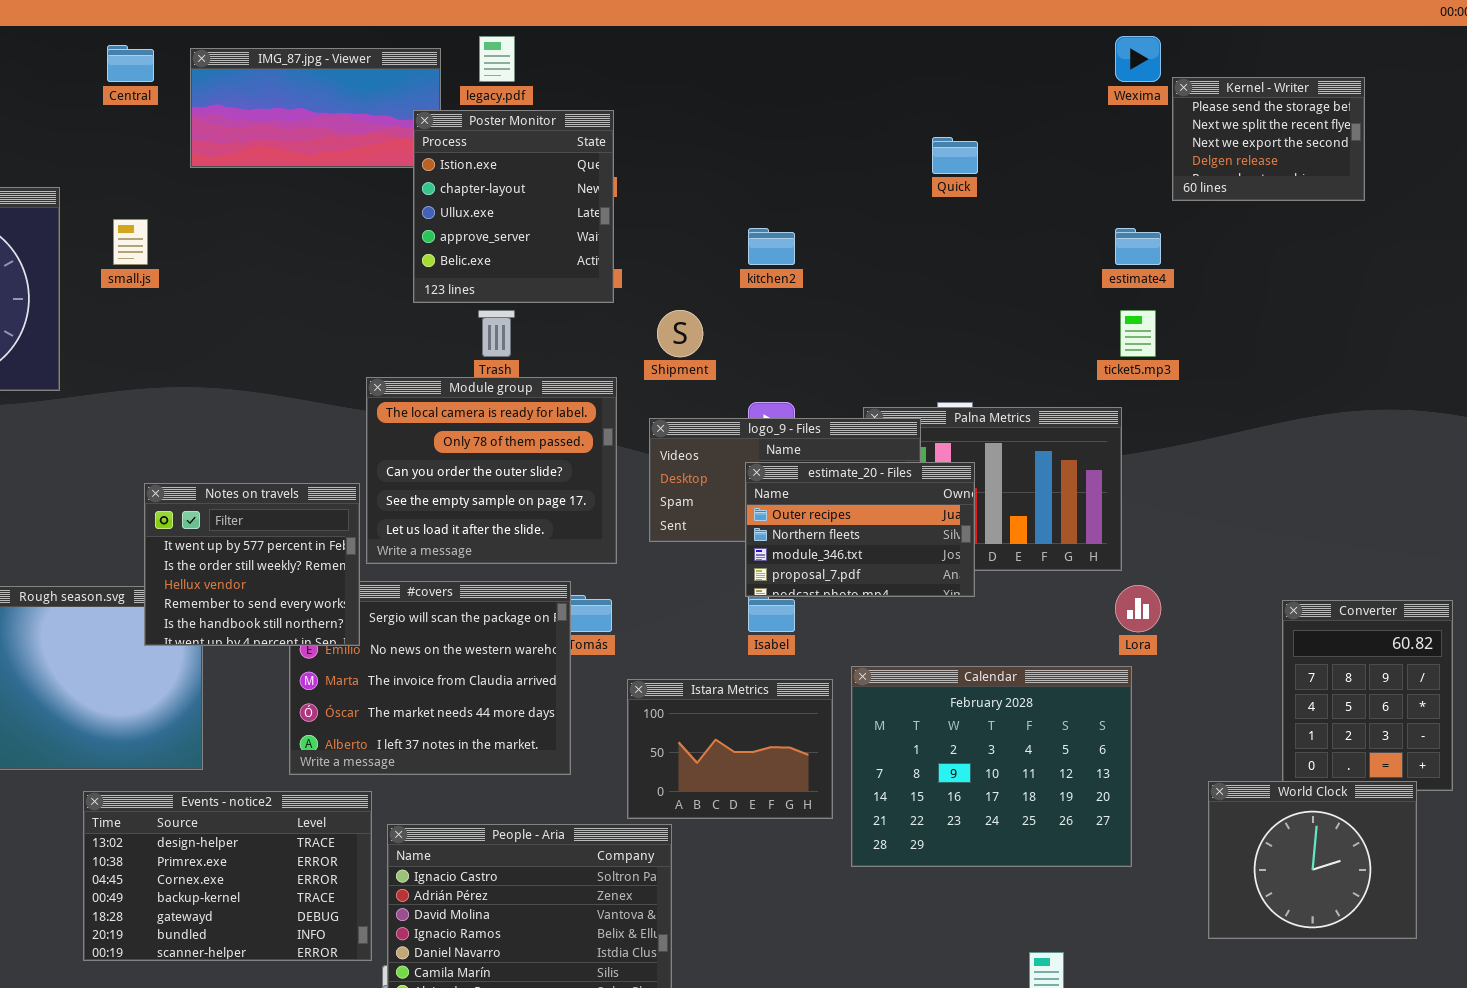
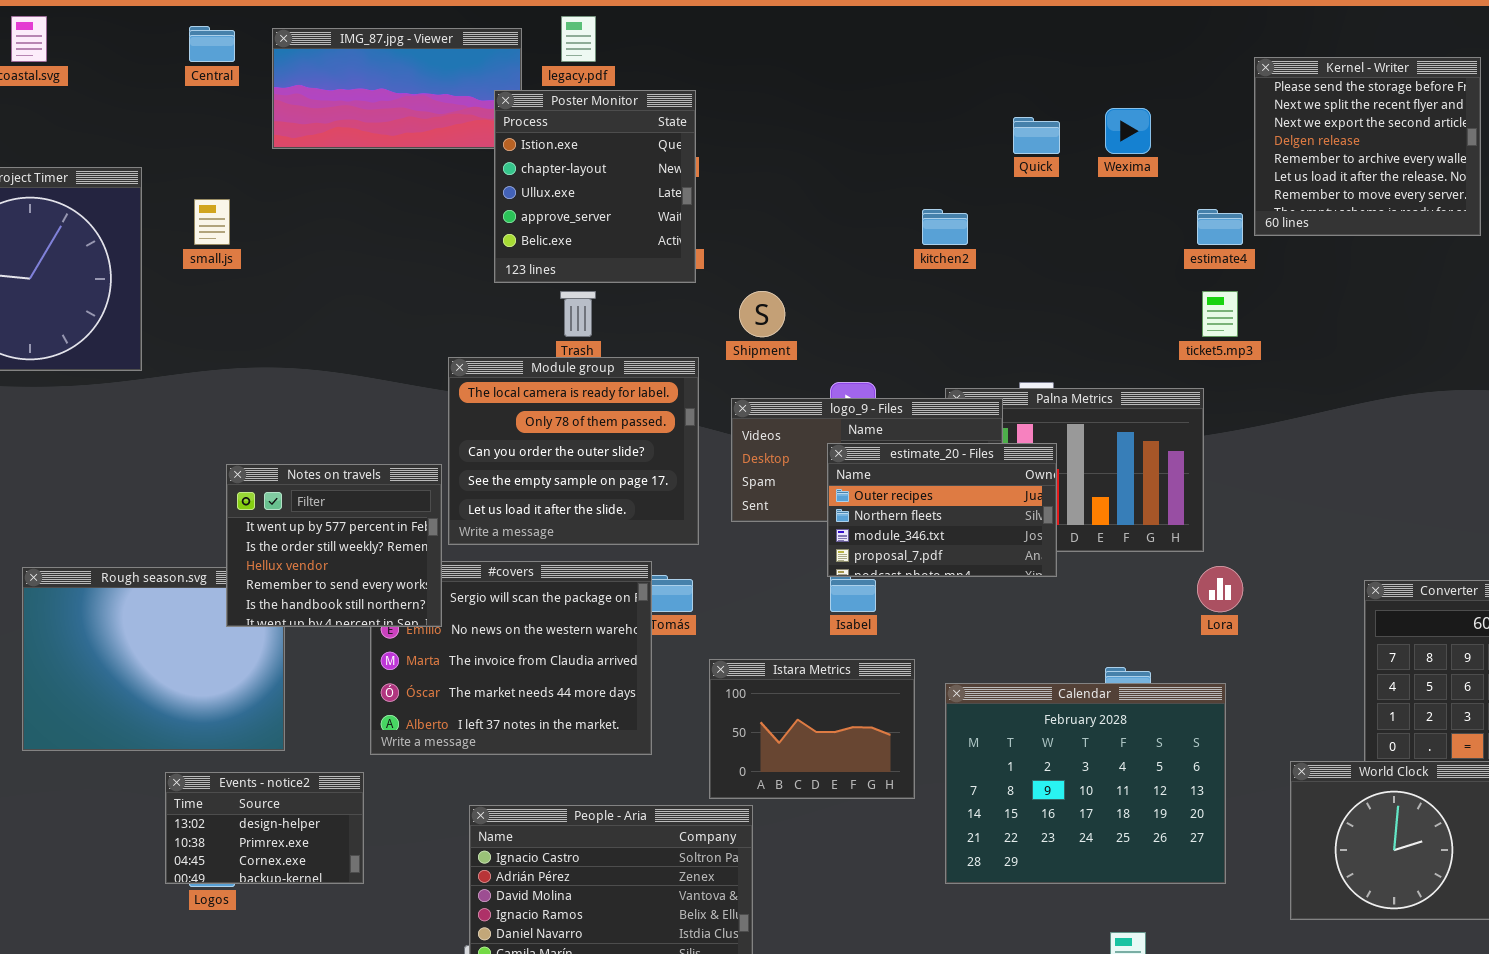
Wexima: [1115,36,1161,82] -> [1105,108,1151,154], moved
Kernel - Writer: [1172,77,1365,201] -> [1254,57,1481,236], resized
kitchen2: [748,228,795,265] -> [922,209,968,245], moved
Calendar: [851,666,1132,867] -> [945,683,1226,884], moved
Events - notice2: [83,791,372,961] -> [165,772,364,884], resized

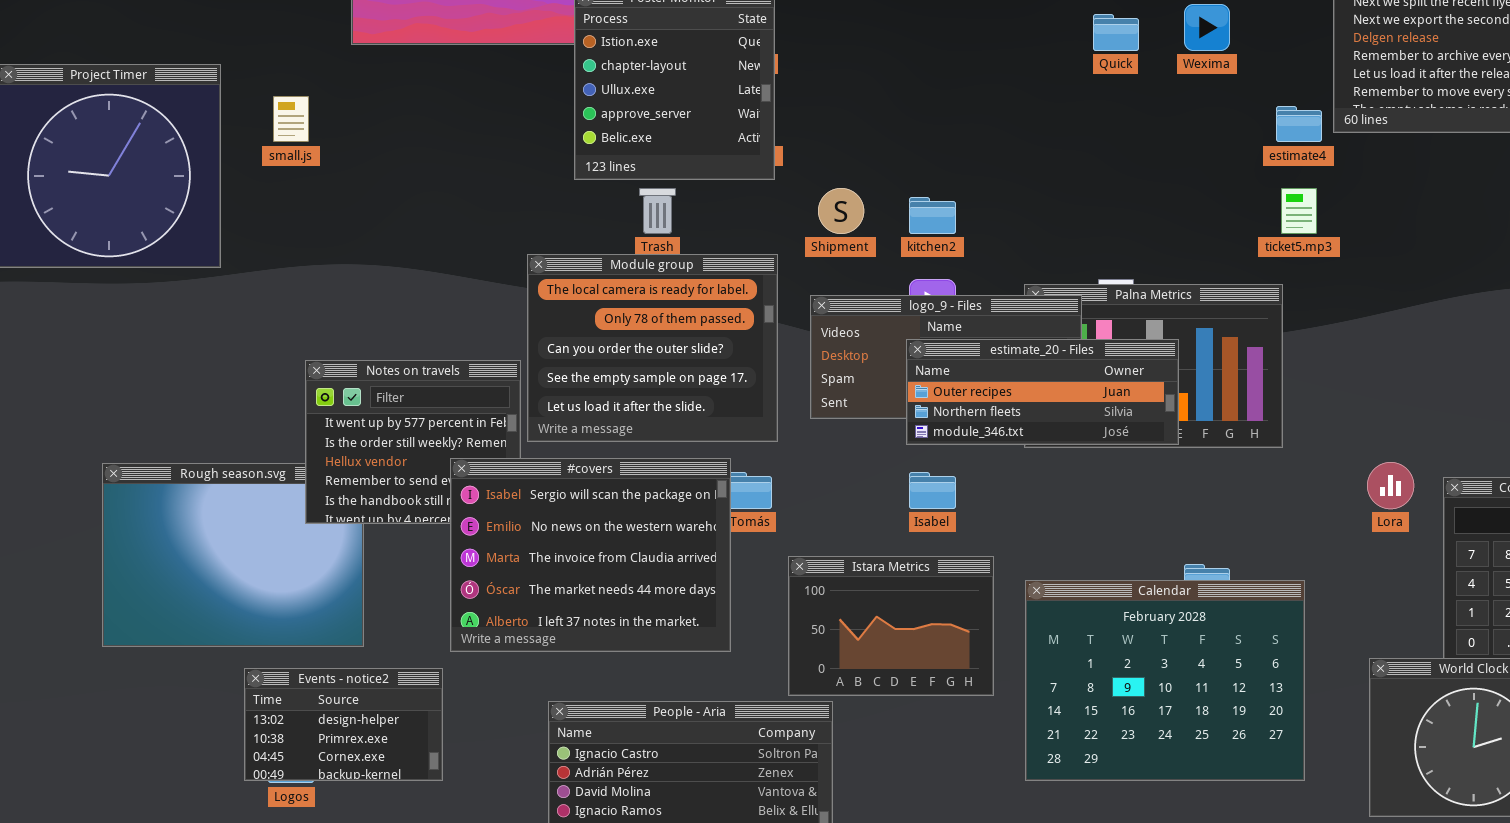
kitchen2: [922,209,968,245] -> [909,197,956,234], moved
estimate_20 - Files: [827,443,1057,577] -> [906,339,1179,445], resized
#covers: [370,561,652,755] -> [450,458,731,652], raised
Lora: [1197,566,1243,612] -> [1367,462,1414,509], moved

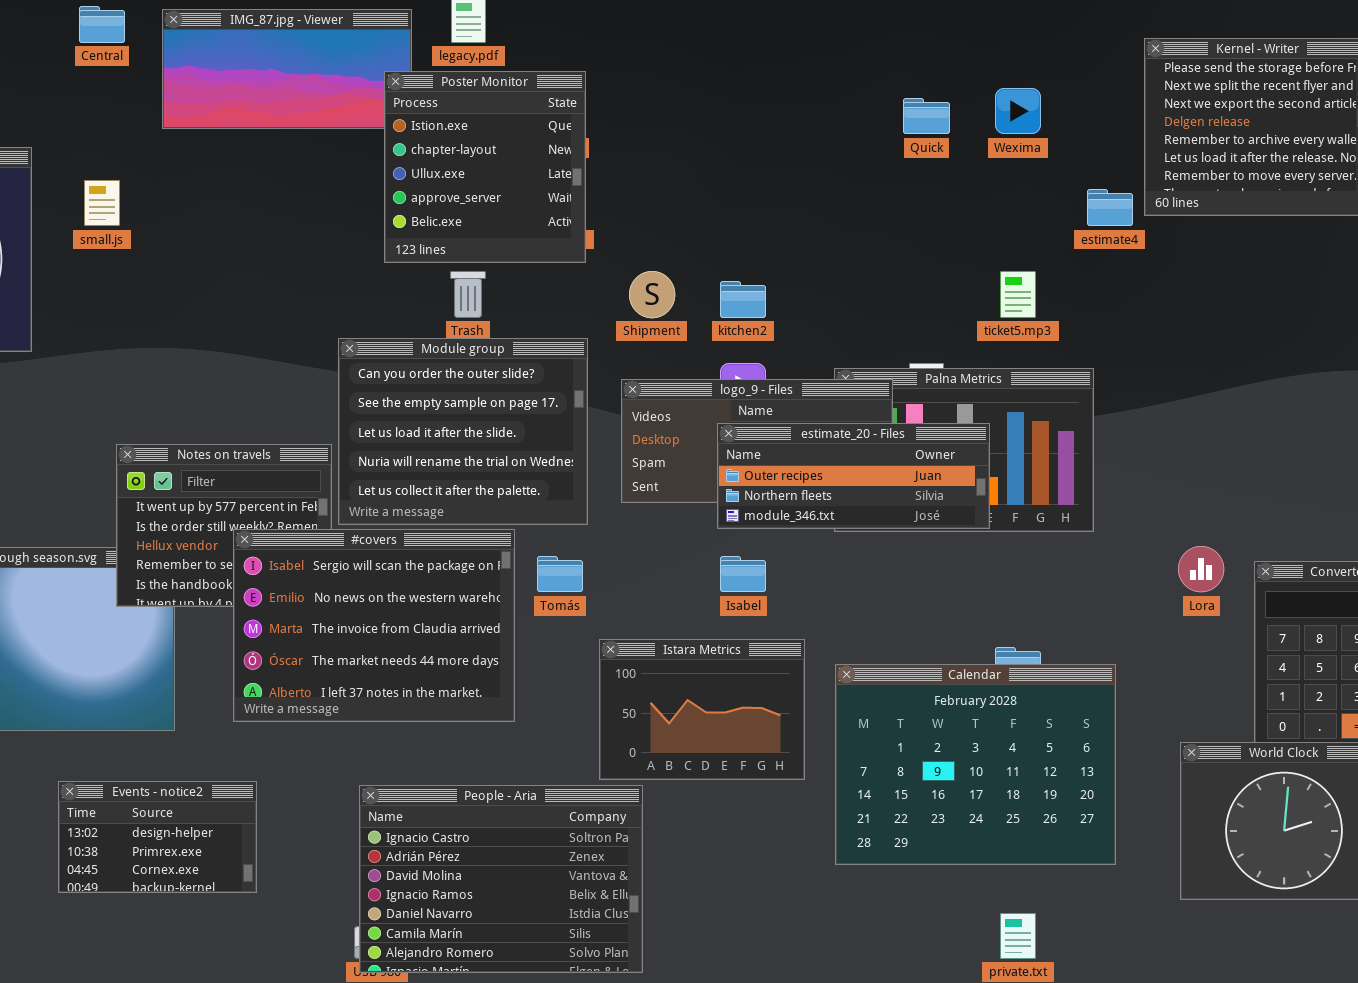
ticket5.mp3: [1281,188,1317,234] -> [1000,271,1036,318], moved
Module group: [527,254,778,442] -> [338,338,588,525], scrolled down 2 rows
#covers: [450,458,731,652] -> [233,529,515,722], moved
Events - notice2: [244,668,443,781] -> [58,781,257,893], moved

